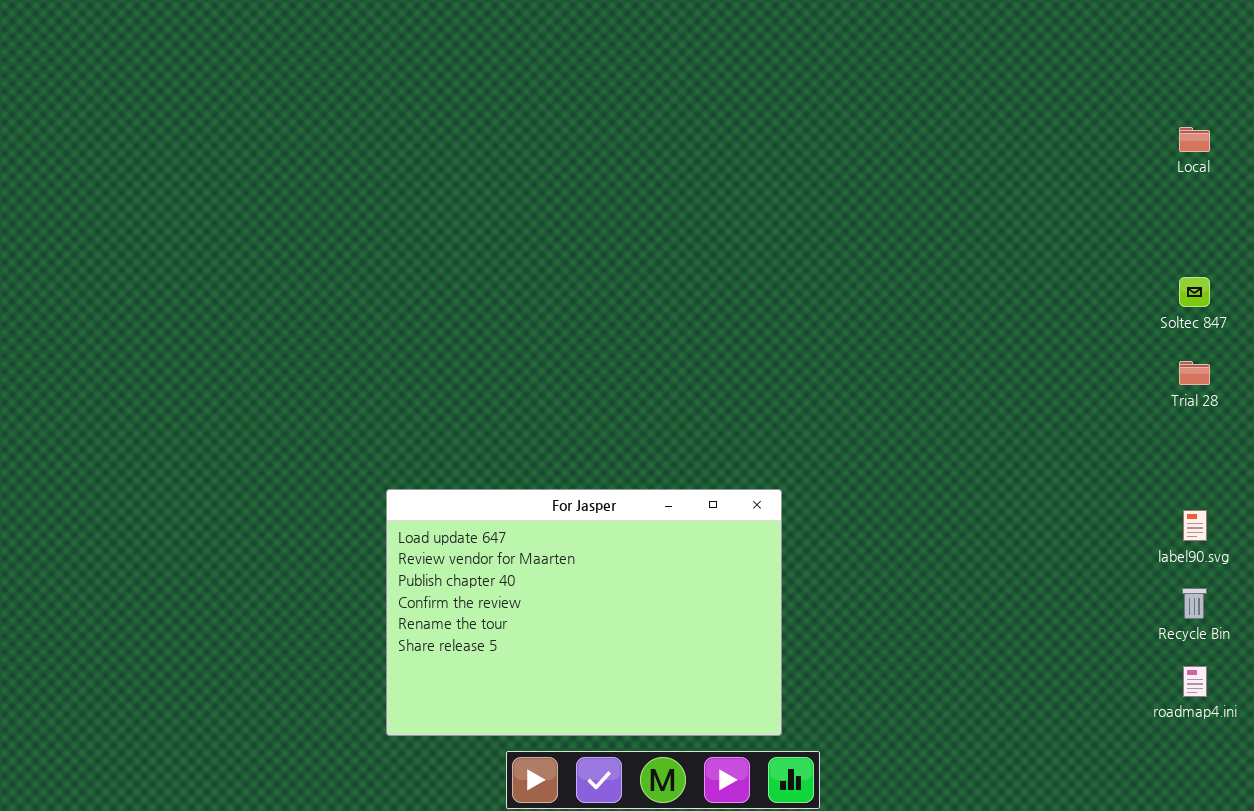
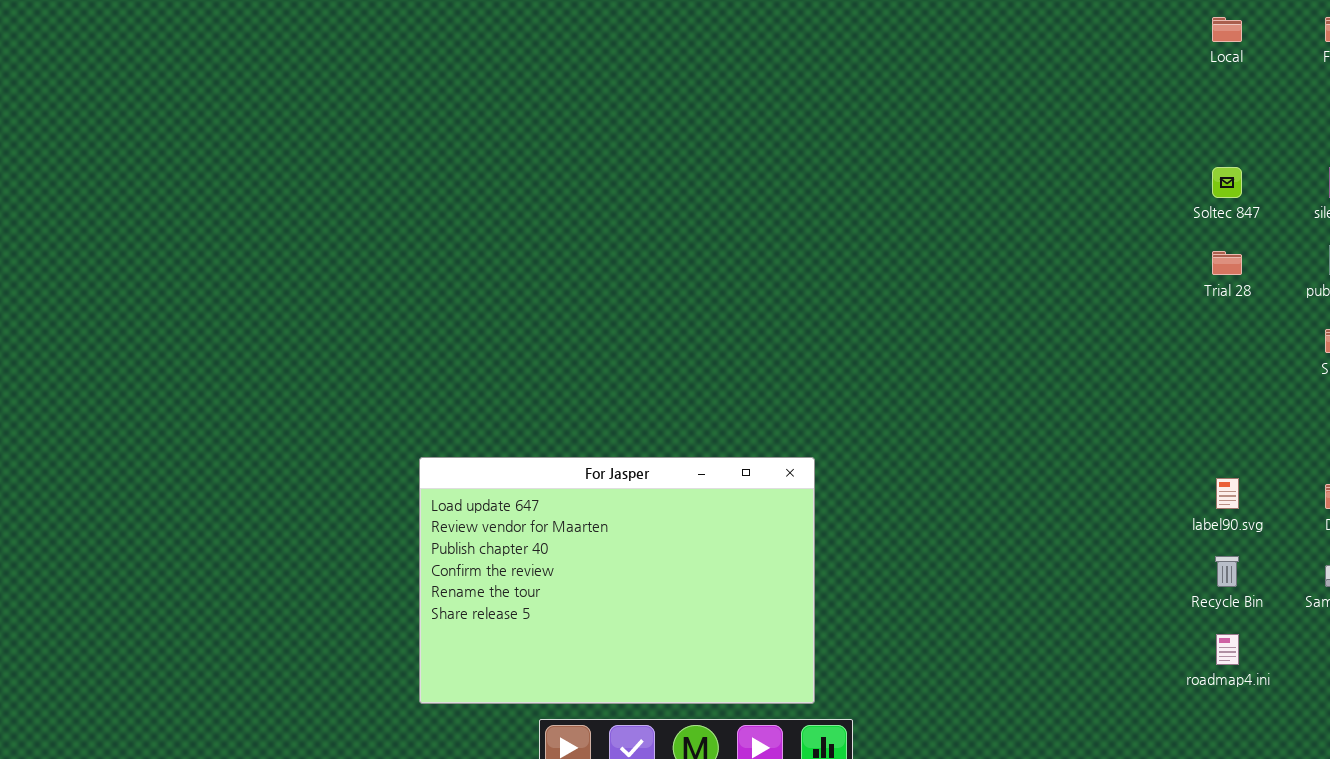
Local: [1179,127,1210,152] -> [1212,17,1242,42], moved
Soltec 847: [1179,277,1210,307] -> [1212,167,1242,198], moved
Trial 28: [1179,361,1210,385] -> [1212,251,1242,275], moved

